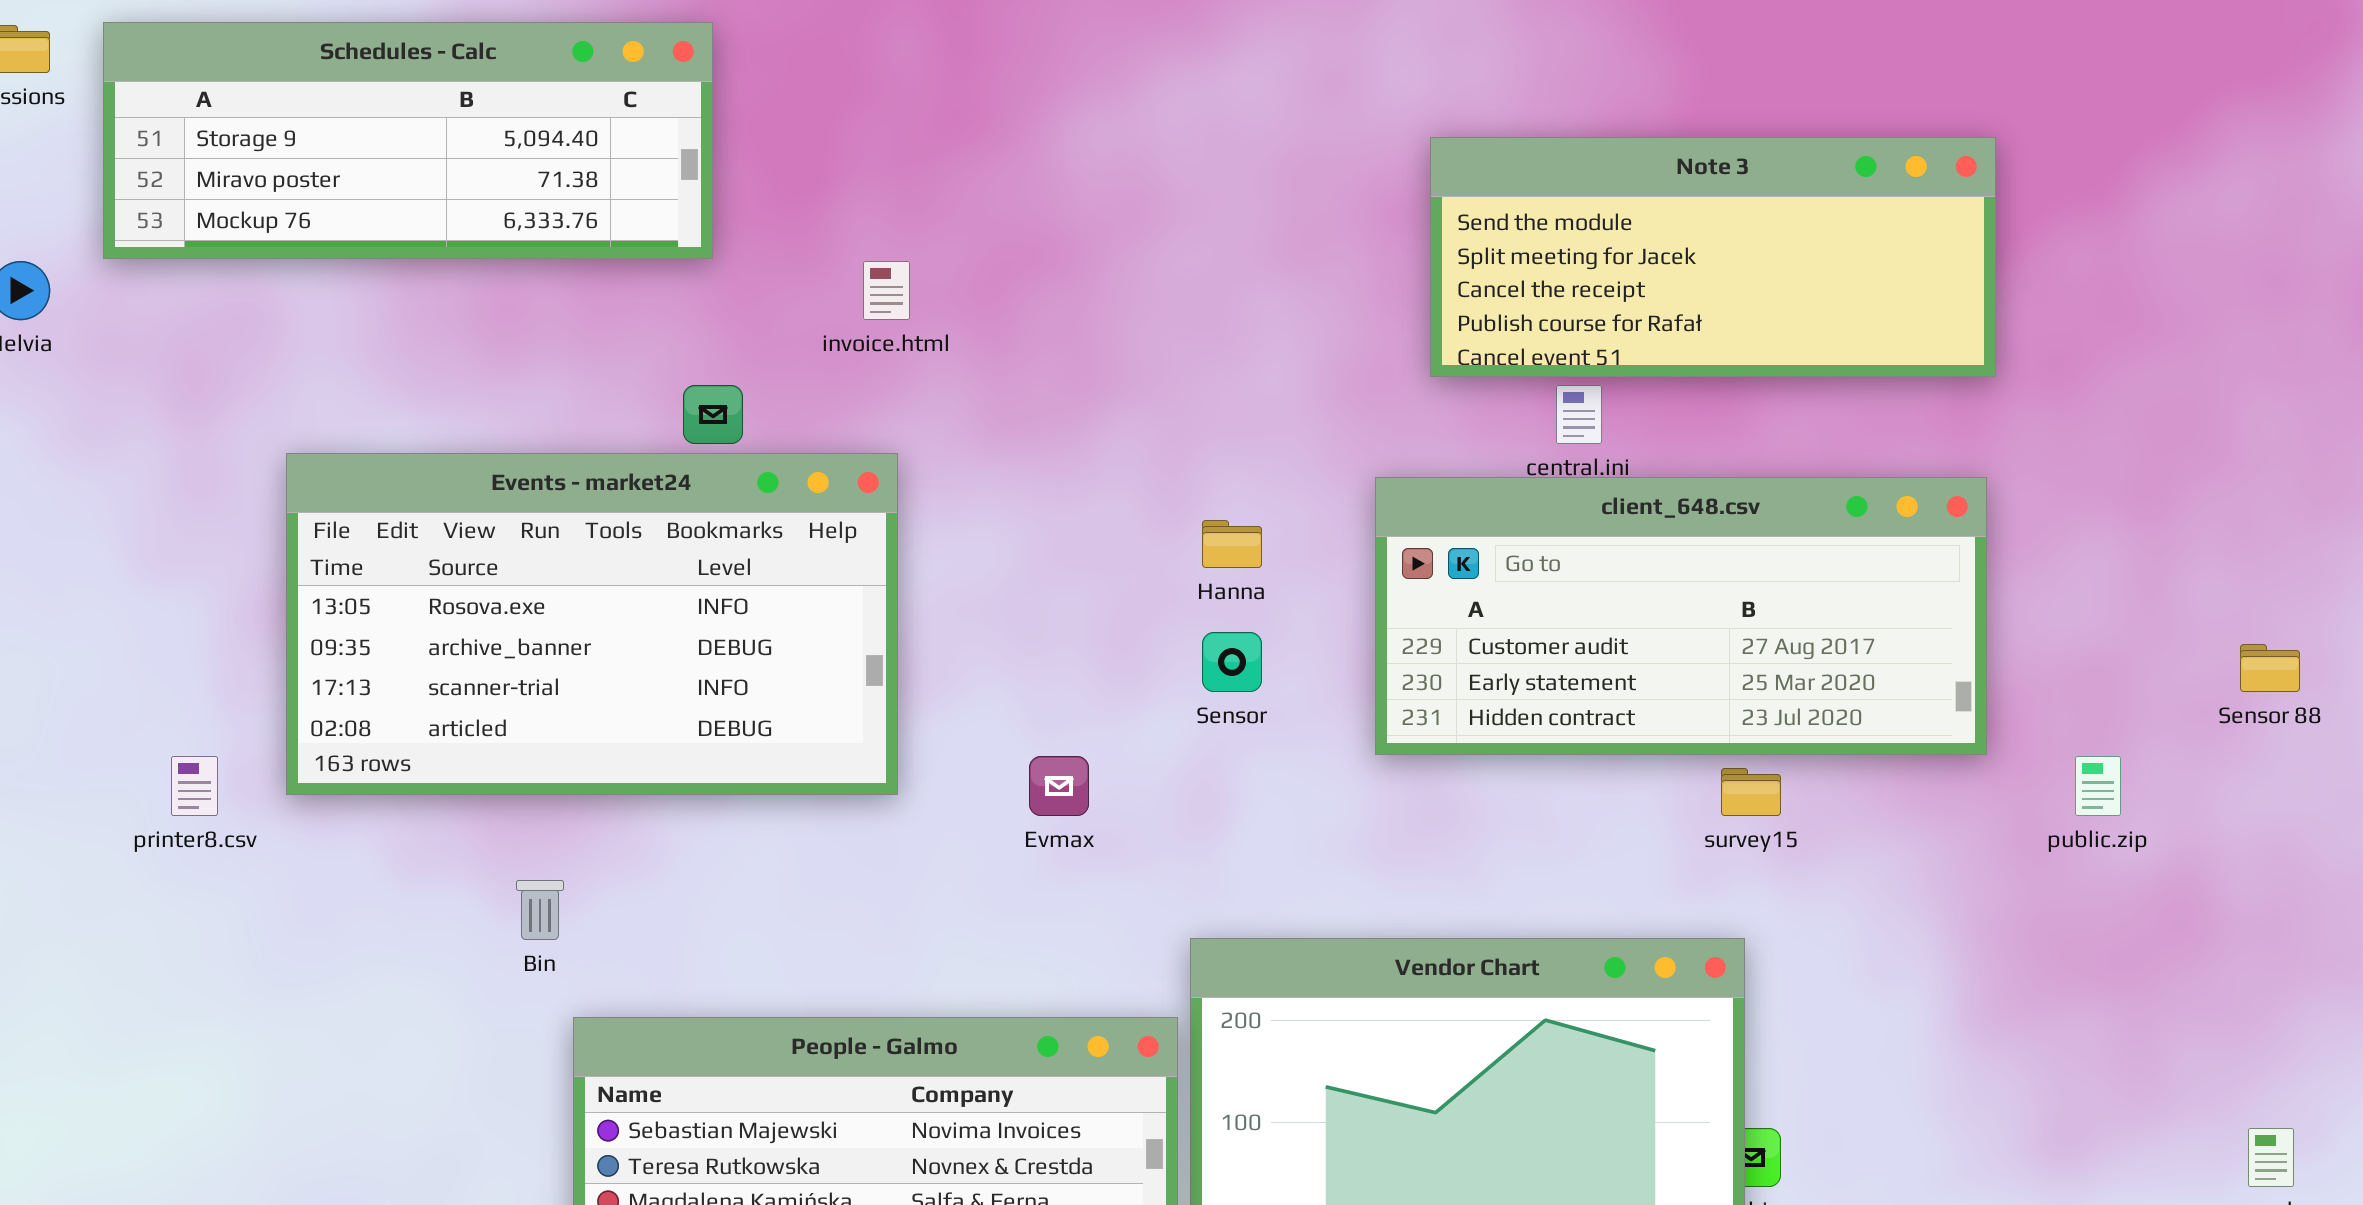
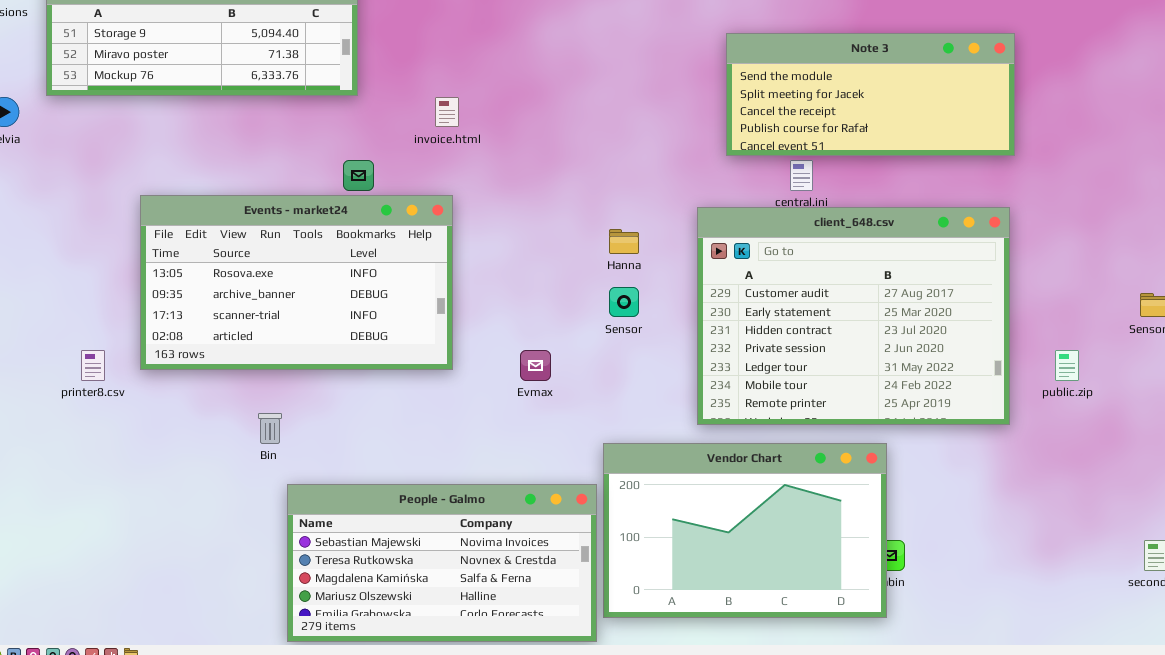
client_648.csv: [1375,477,1987,755] -> [697,207,1010,425], resized

